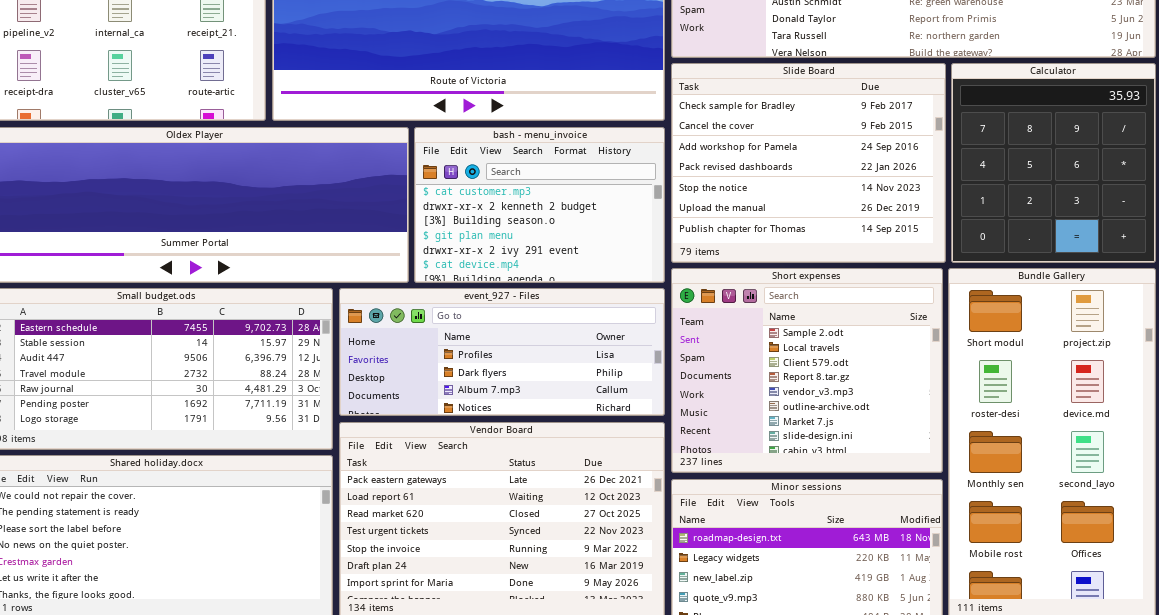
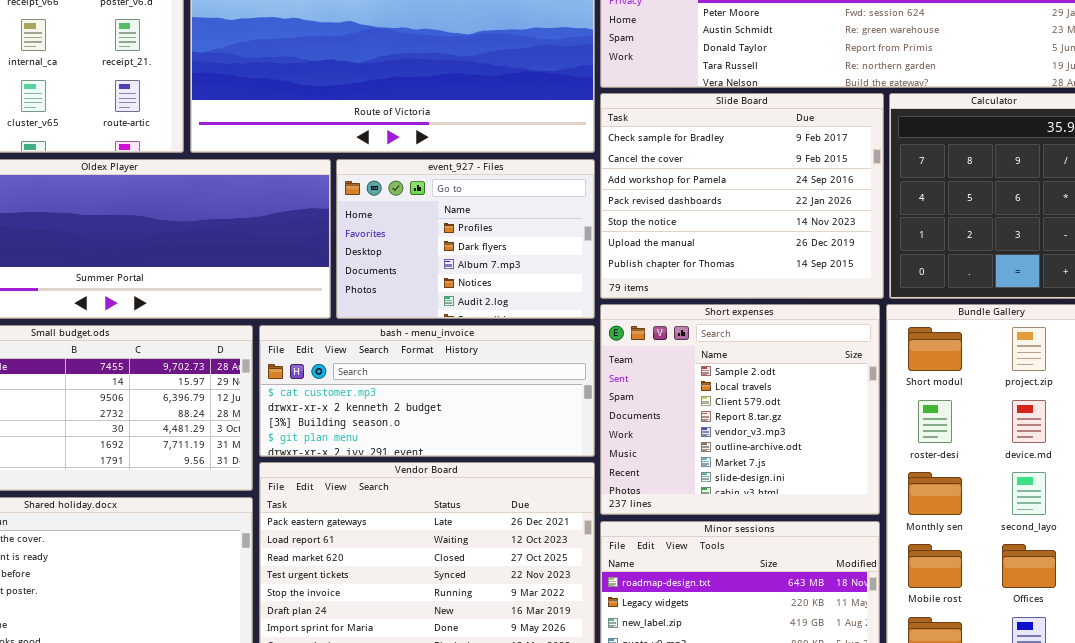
bash - menu_invoice: [414,127,665,283] -> [259,325,595,457], moved, resized
event_927 - Files: [339,288,665,416] -> [336,159,595,319], moved, resized

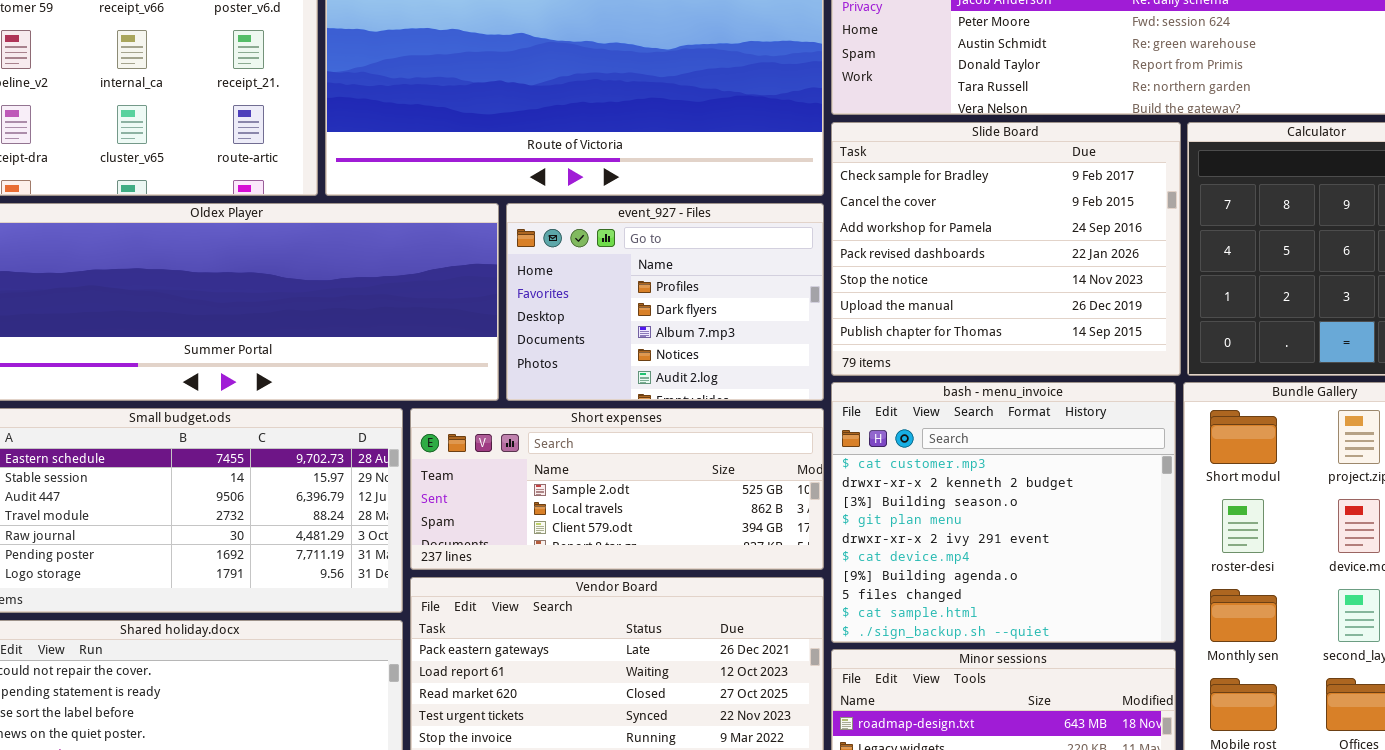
Short expenses: [600,304,880,515] -> [410,408,824,570], moved, resized
bash - menu_invoice: [259,325,595,457] -> [831,382,1176,643], moved, resized

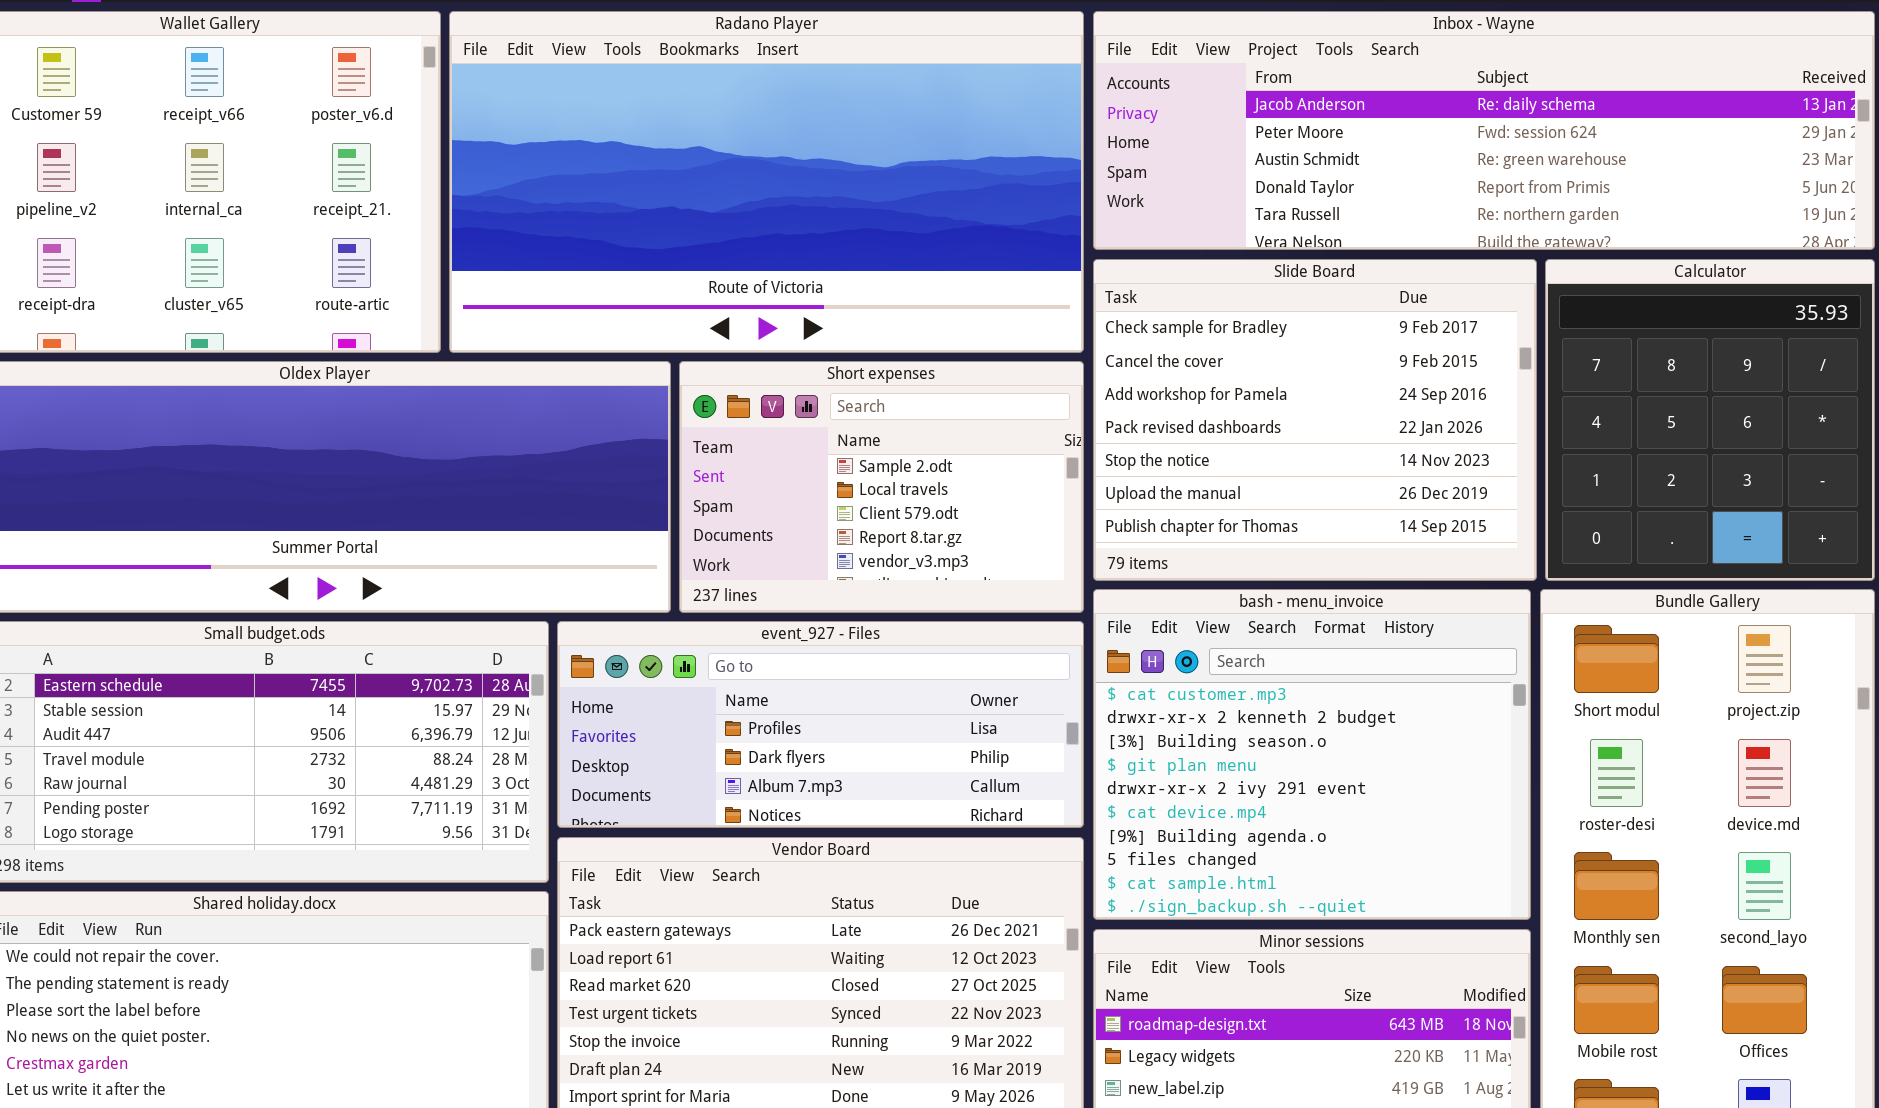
event_927 - Files: [506,203,824,401] -> [557,621,1084,828], moved, resized
Short expenses: [410,408,824,570] -> [679,361,1084,613], moved, resized

